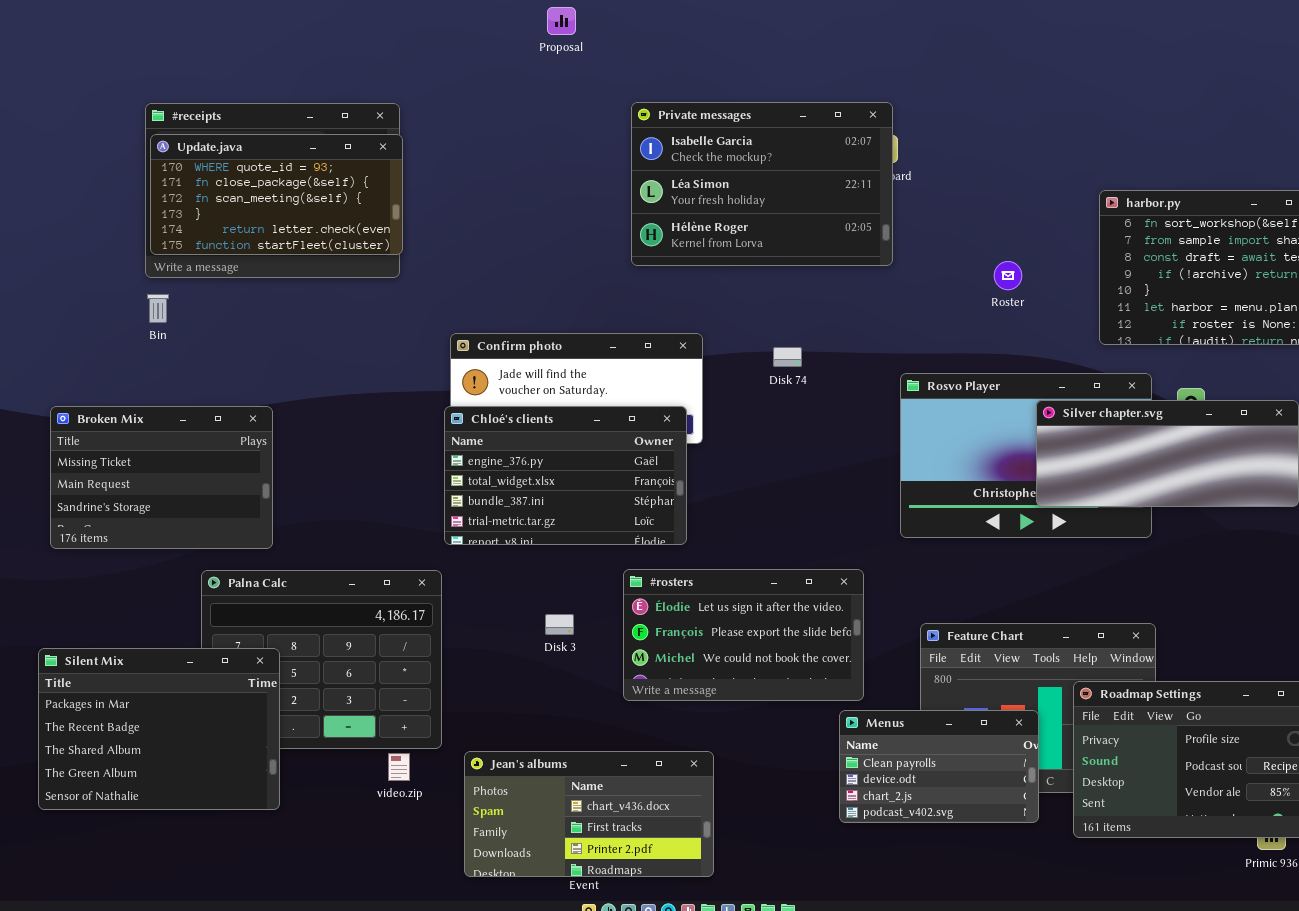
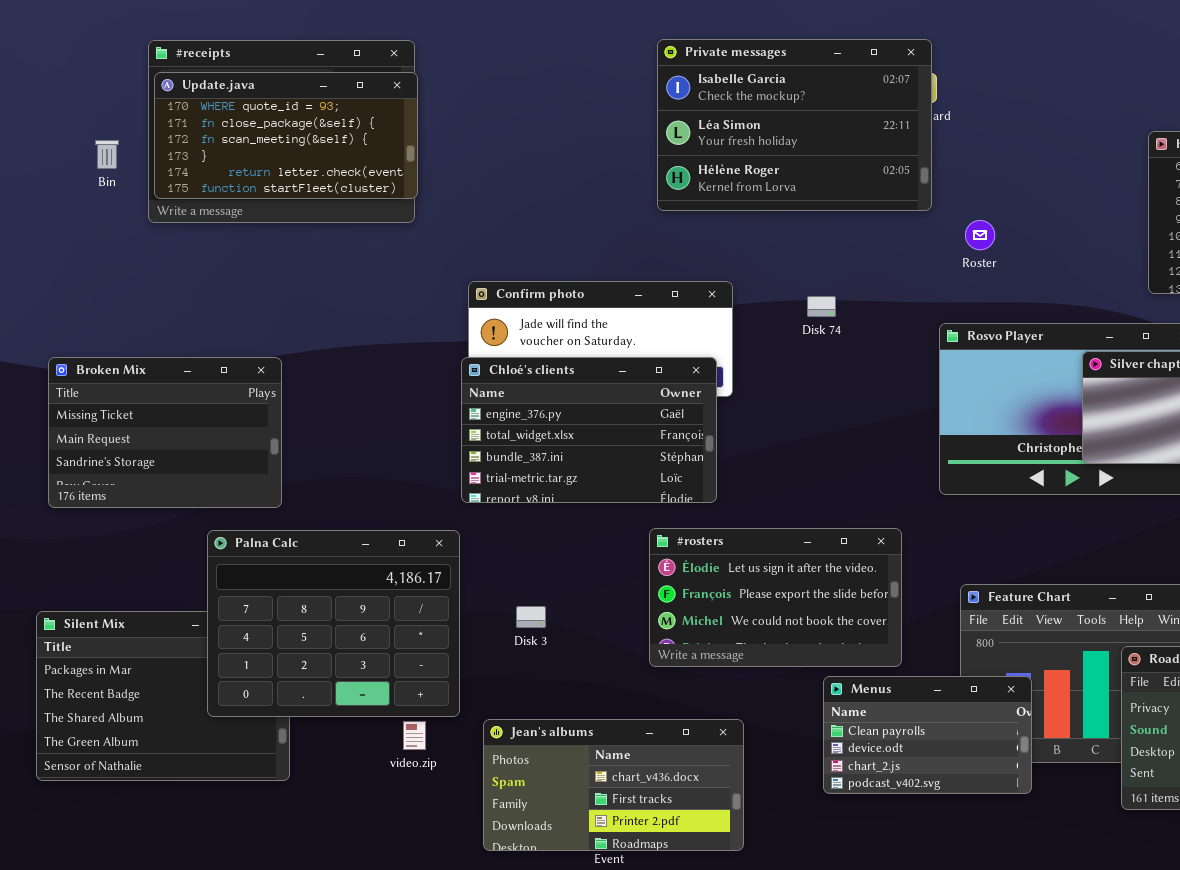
Roster: [994,261,1022,290] -> [965,220,995,250], moved
Bin: [147,294,169,323] -> [95,140,119,169], moved
Palna Calc: [201,570,442,749] -> [207,530,460,717], raised
Disk 3: [545,614,574,635] -> [516,606,546,628], moved
Menus: [839,710,1039,823] -> [823,676,1032,794], moved

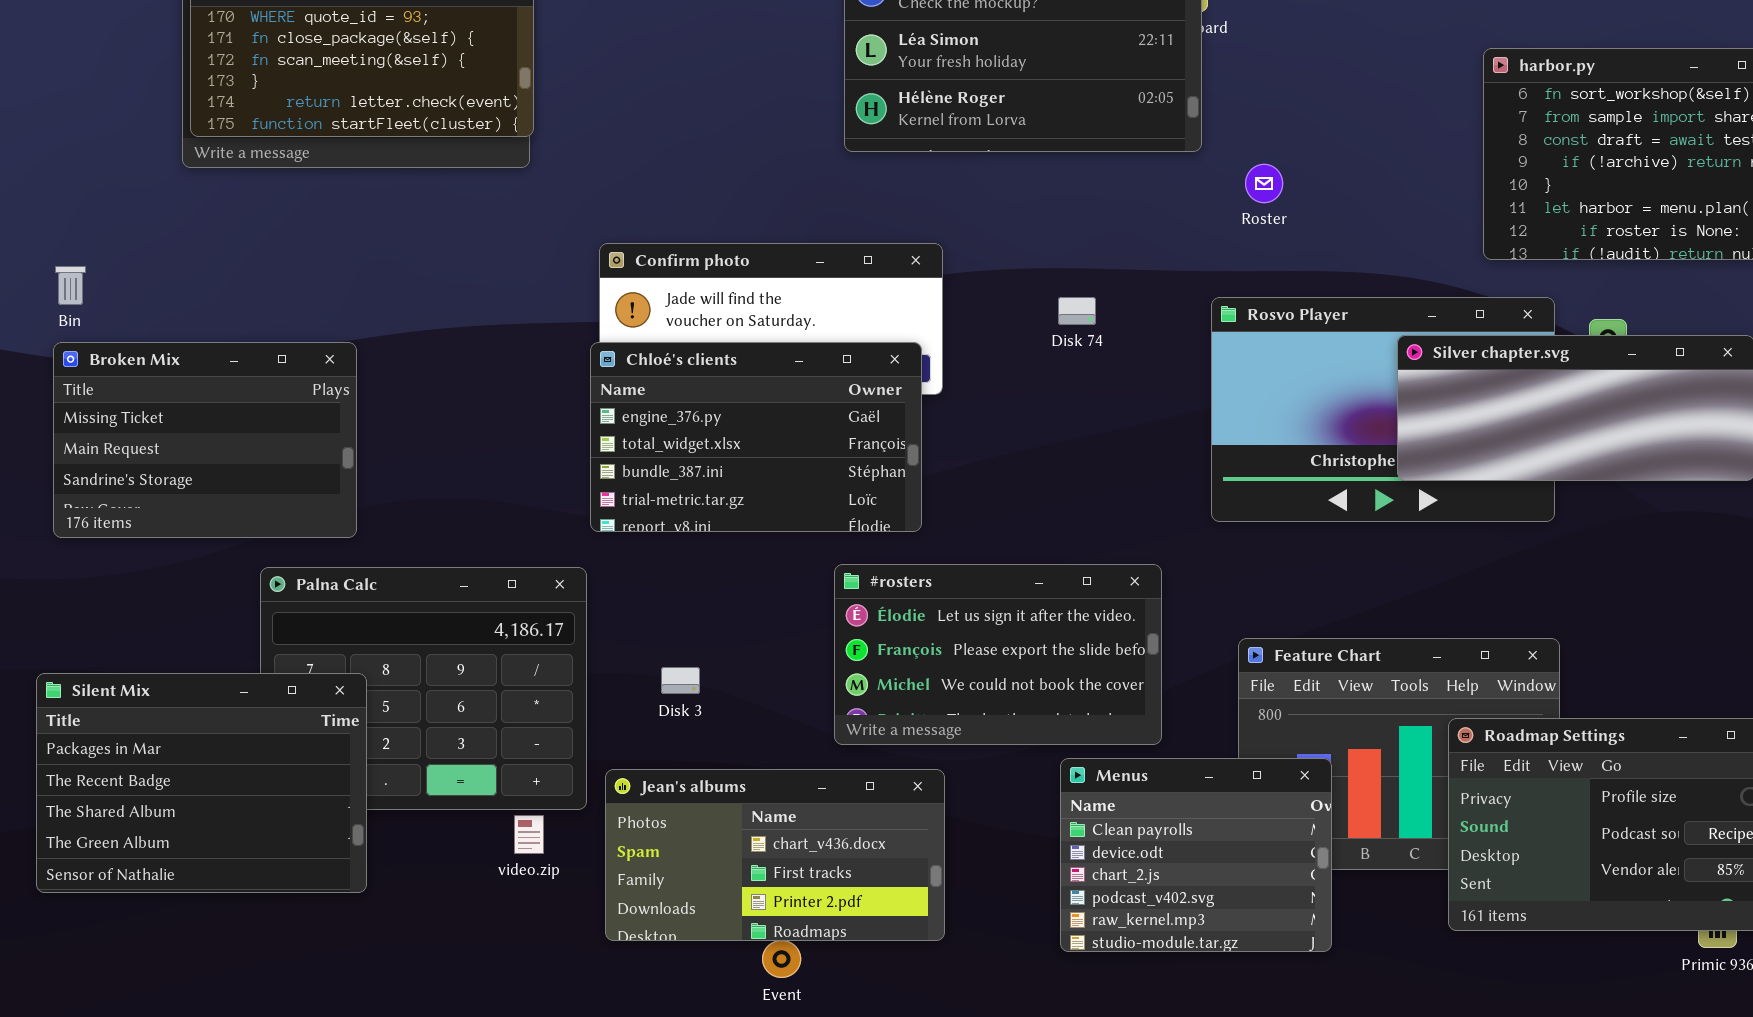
Bin: [95,140,119,169] -> [55,266,86,305], moved
Disk 74: [807,296,836,317] -> [1058,297,1096,325], moved
Silent Mix: [36,611,290,781] -> [36,673,367,893], raised
Menus: [823,676,1032,794] -> [1060,758,1332,952], resized
Jean's albums: [483,719,744,851] -> [605,769,945,941], moved

